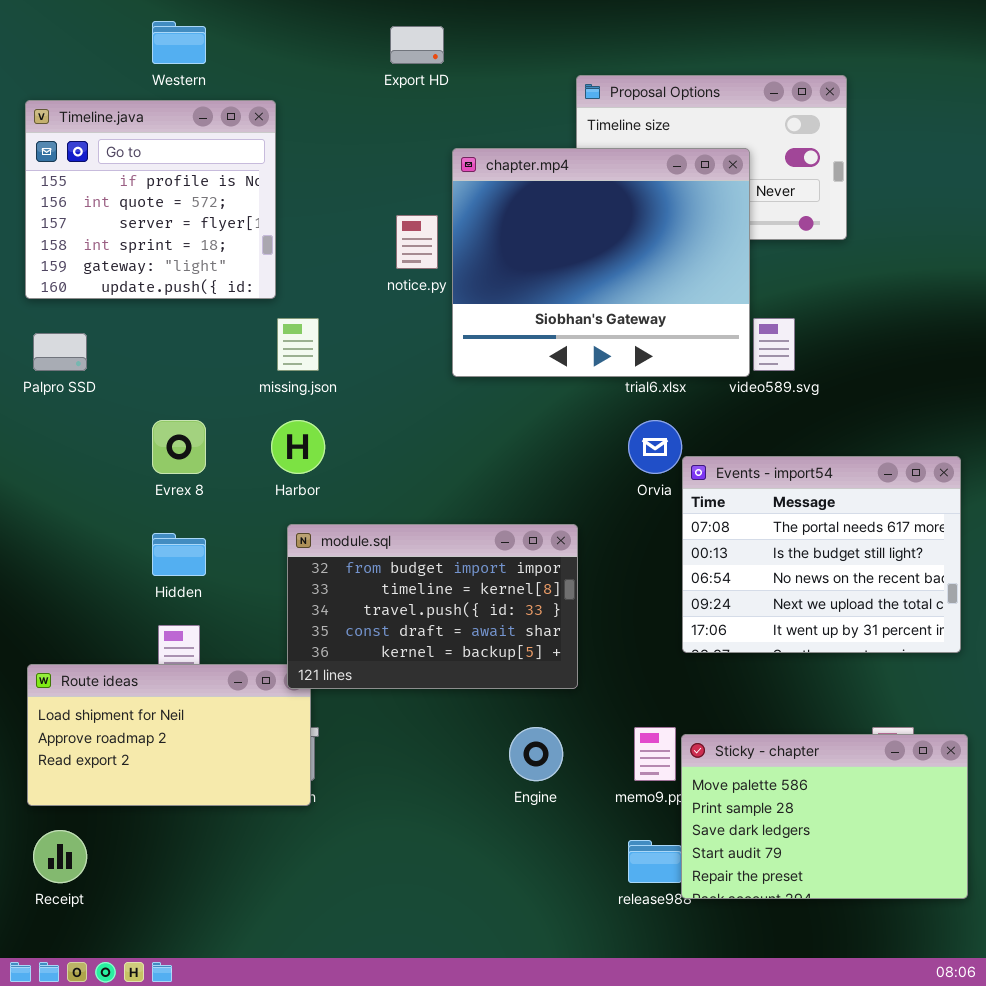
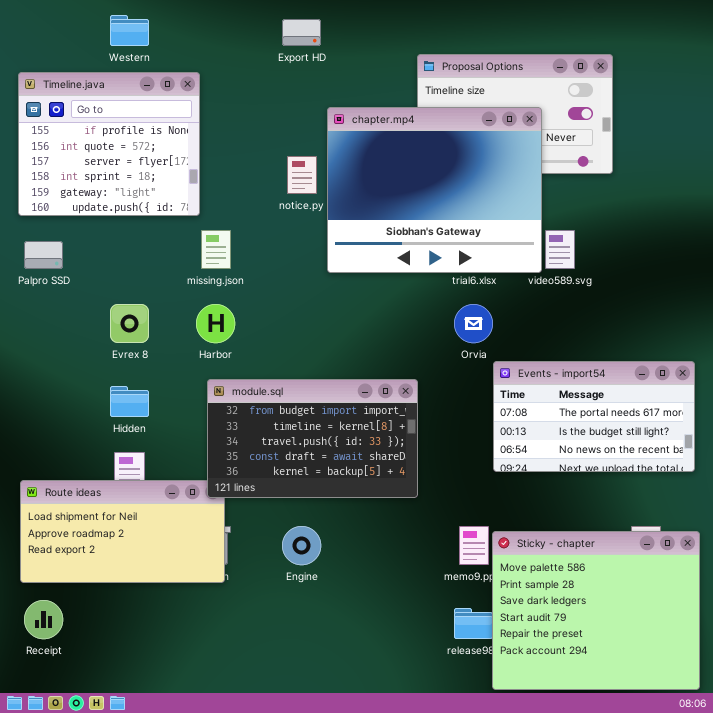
Events - import54: [682,456,961,653] -> [493,361,695,472], resized
Engine: [509,727,563,781] -> [282,526,321,565], moved
Sticky - chapter: [681,734,968,899] -> [492,531,700,690], resized

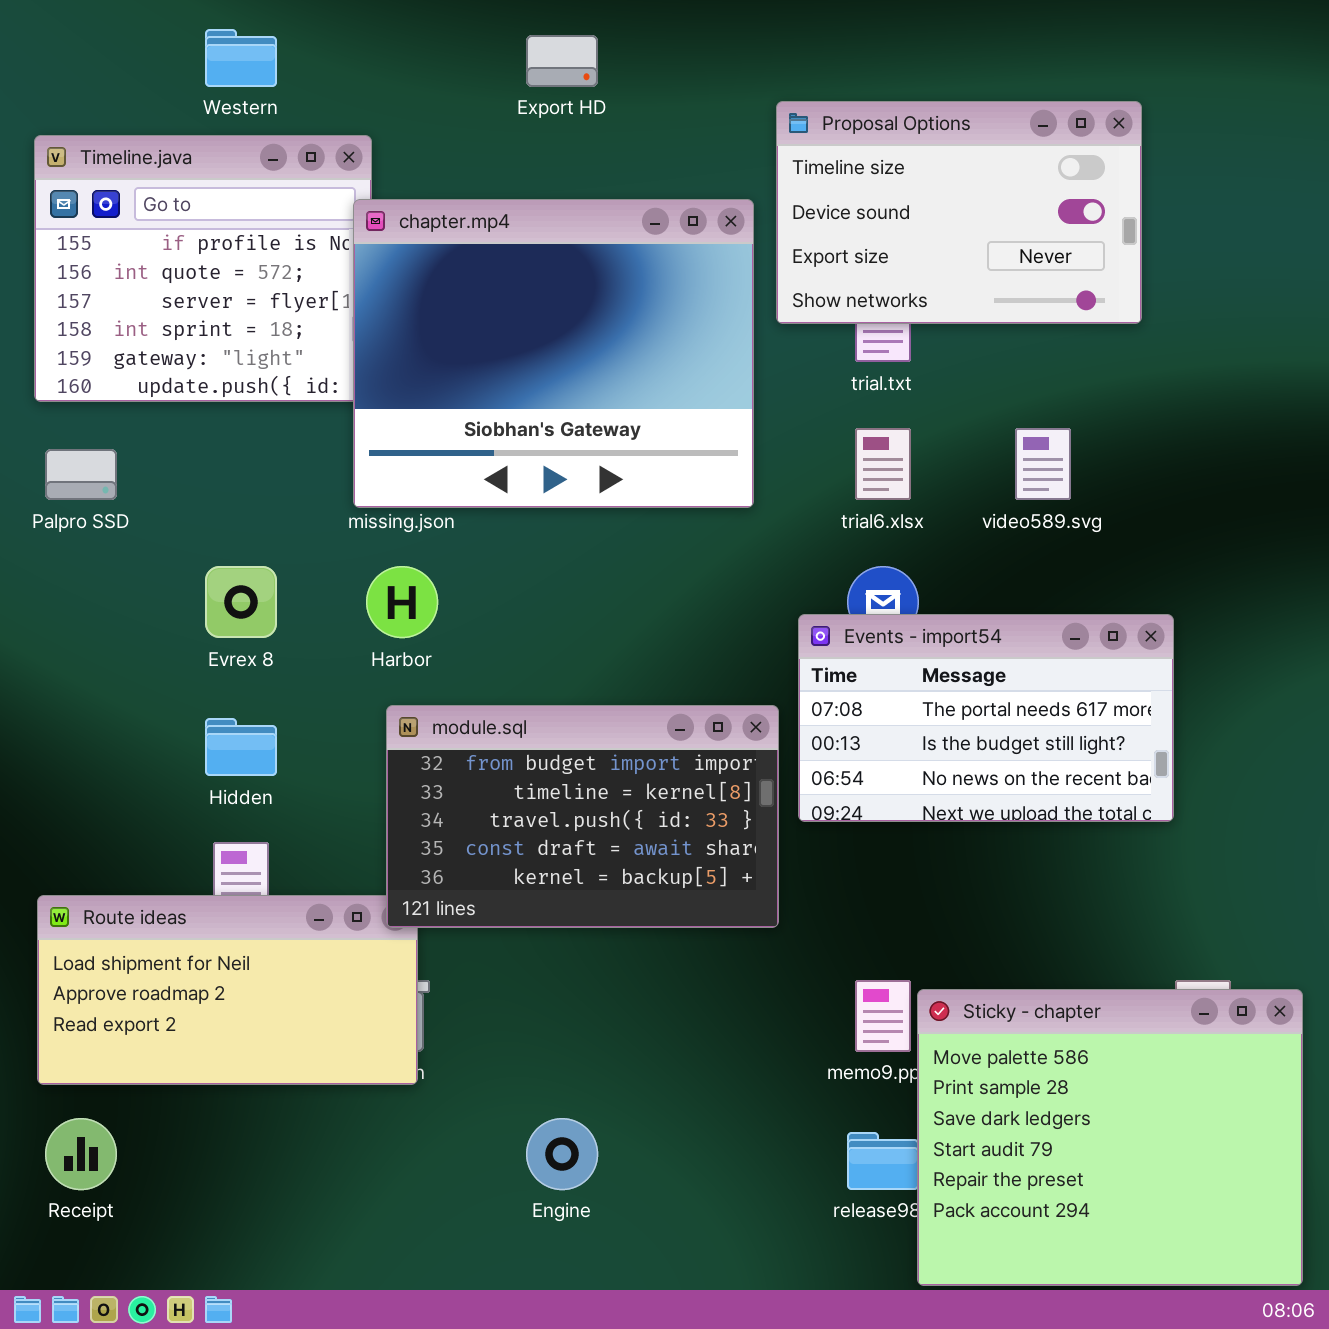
chapter.mp4: [327,107,542,273] -> [353,199,754,508], moved
Events - import54: [493,361,695,472] -> [798,614,1174,822], moved
Engine: [282,526,321,565] -> [526,1118,598,1190], moved

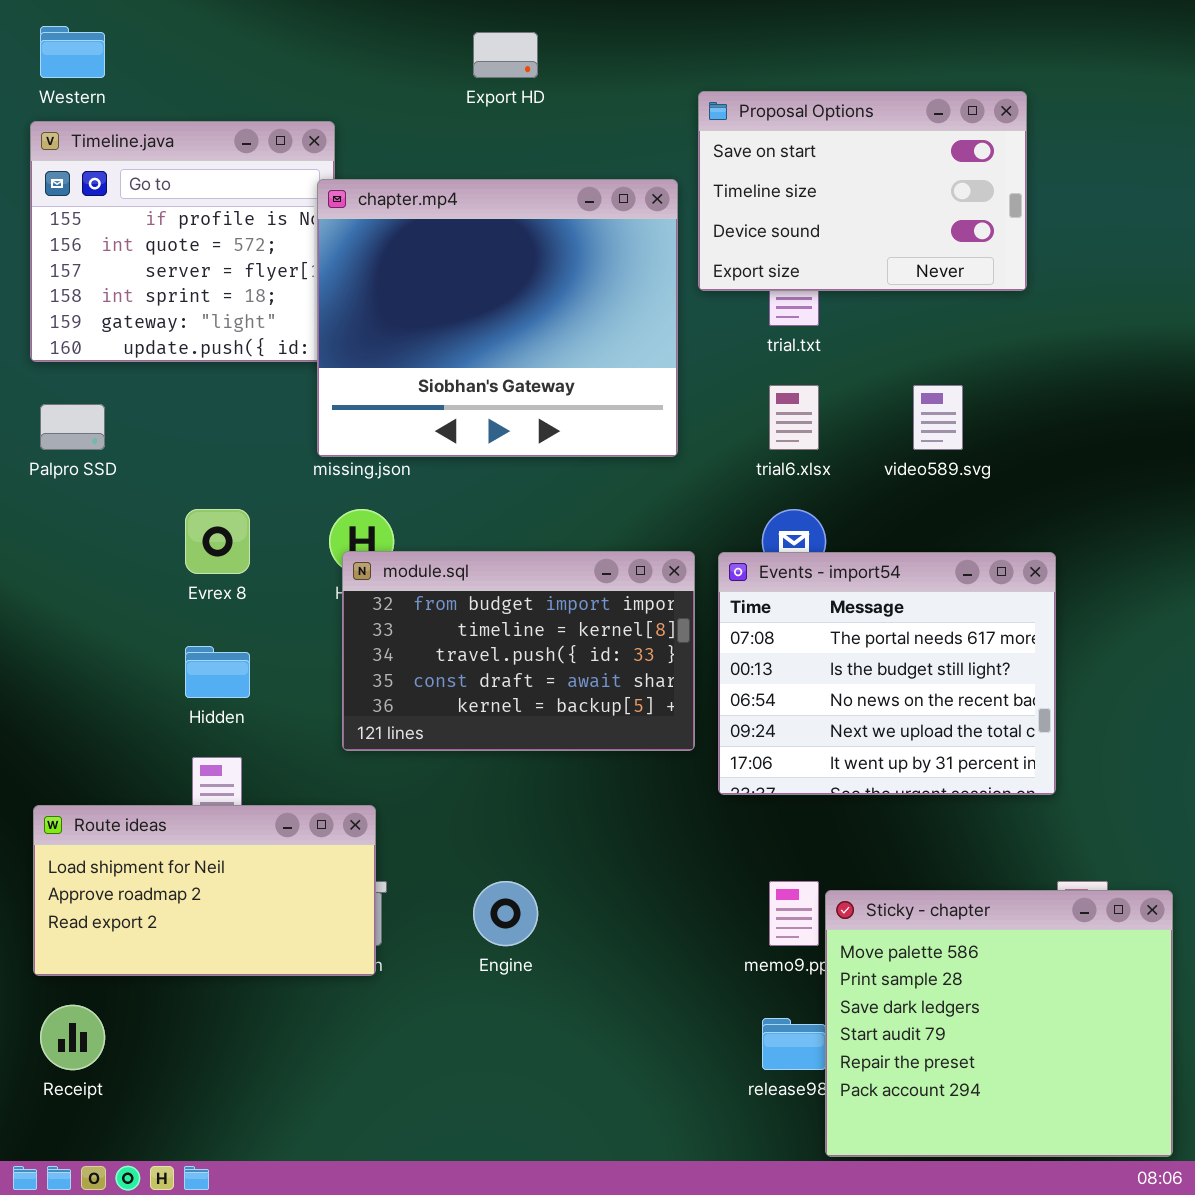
Western: [205,29,277,87] -> [40,26,105,78], moved
Proposal Options: [776,101,1142,324] -> [698,91,1027,291], scrolled up 1 row
Events - import54: [798,614,1174,822] -> [718,552,1056,795], resized
module.sql: [386,705,779,928] -> [342,551,695,751], moved
Engine: [526,1118,598,1190] -> [473,881,538,946], moved

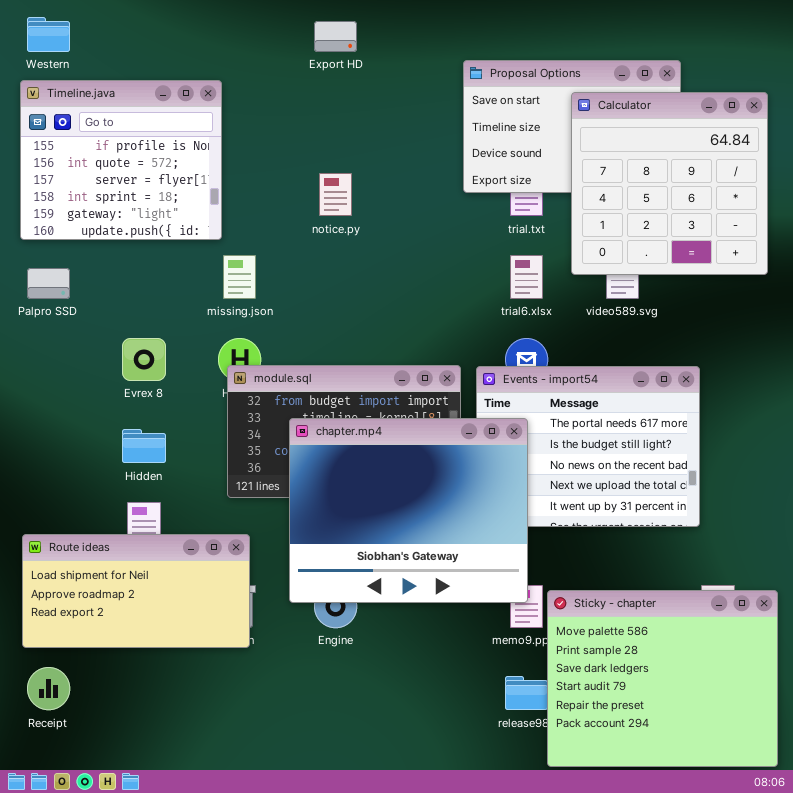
Calculator: none -> [571,92,768,275], opened
chapter.mp4: [317,179,678,457] -> [289,418,528,603], moved

